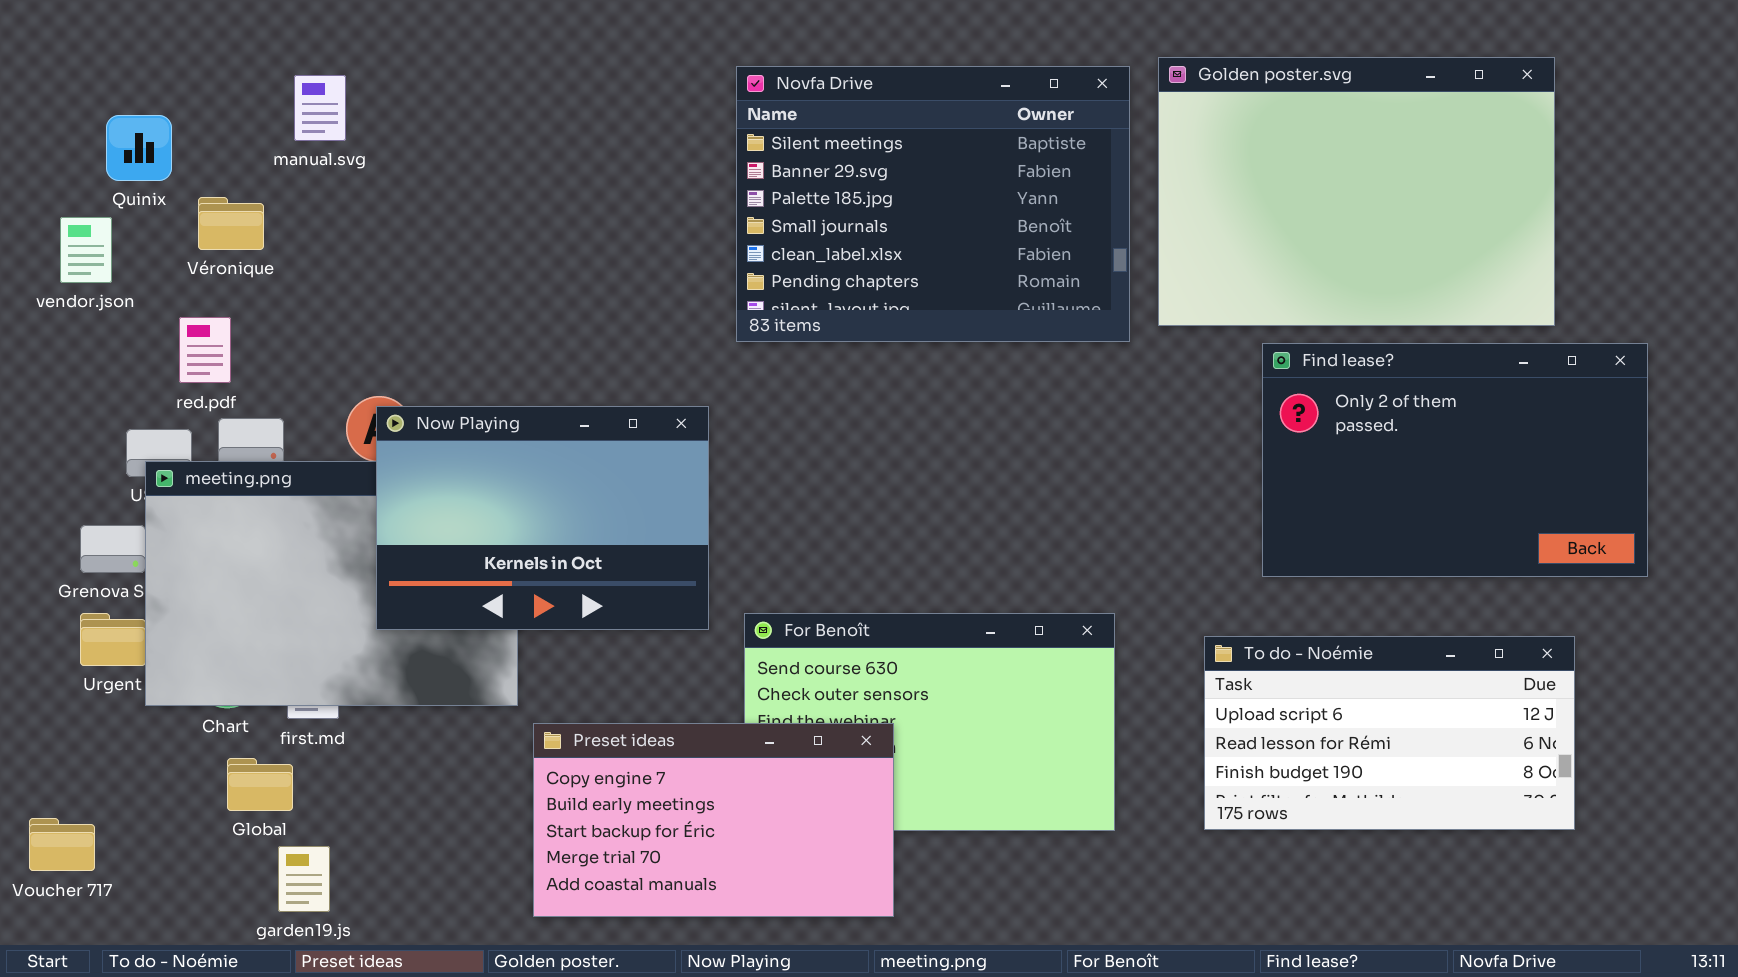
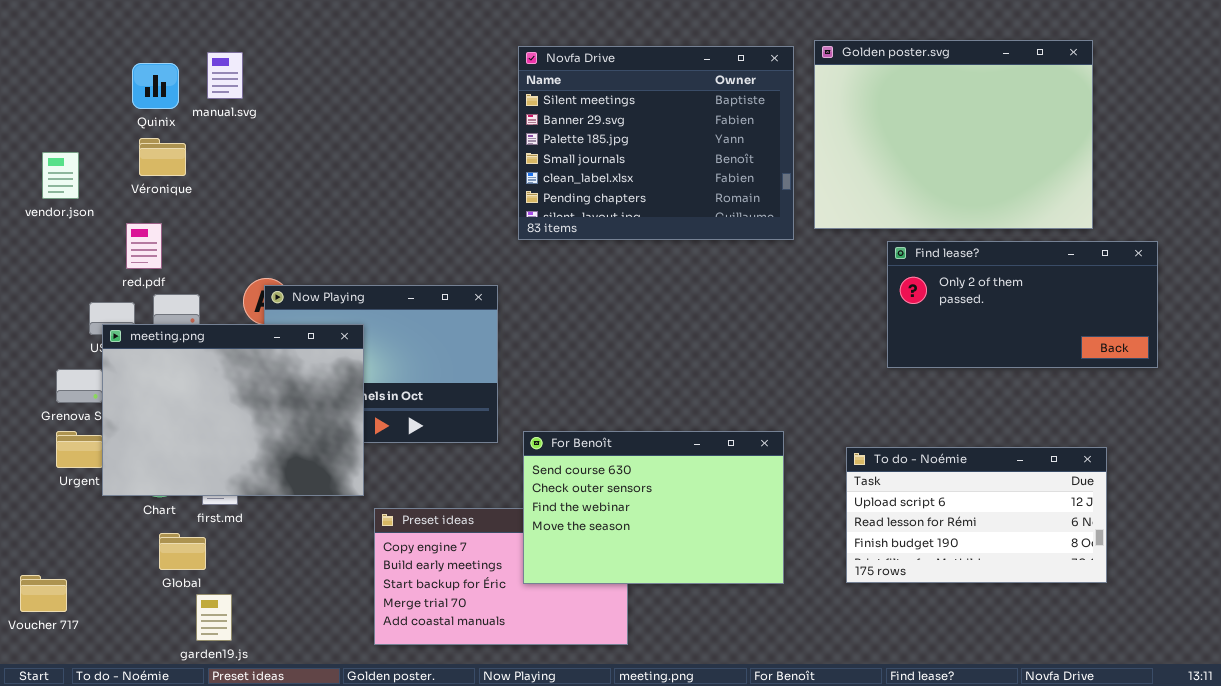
Quinix: [106,115,172,181] -> [132,63,179,109], moved
Find lease?: [1262,343,1648,577] -> [887,241,1158,368], resized
meeting.png: [145,461,518,706] -> [102,324,364,496], raised
For Benoît: [744,613,1115,831] -> [523,431,784,584], raised

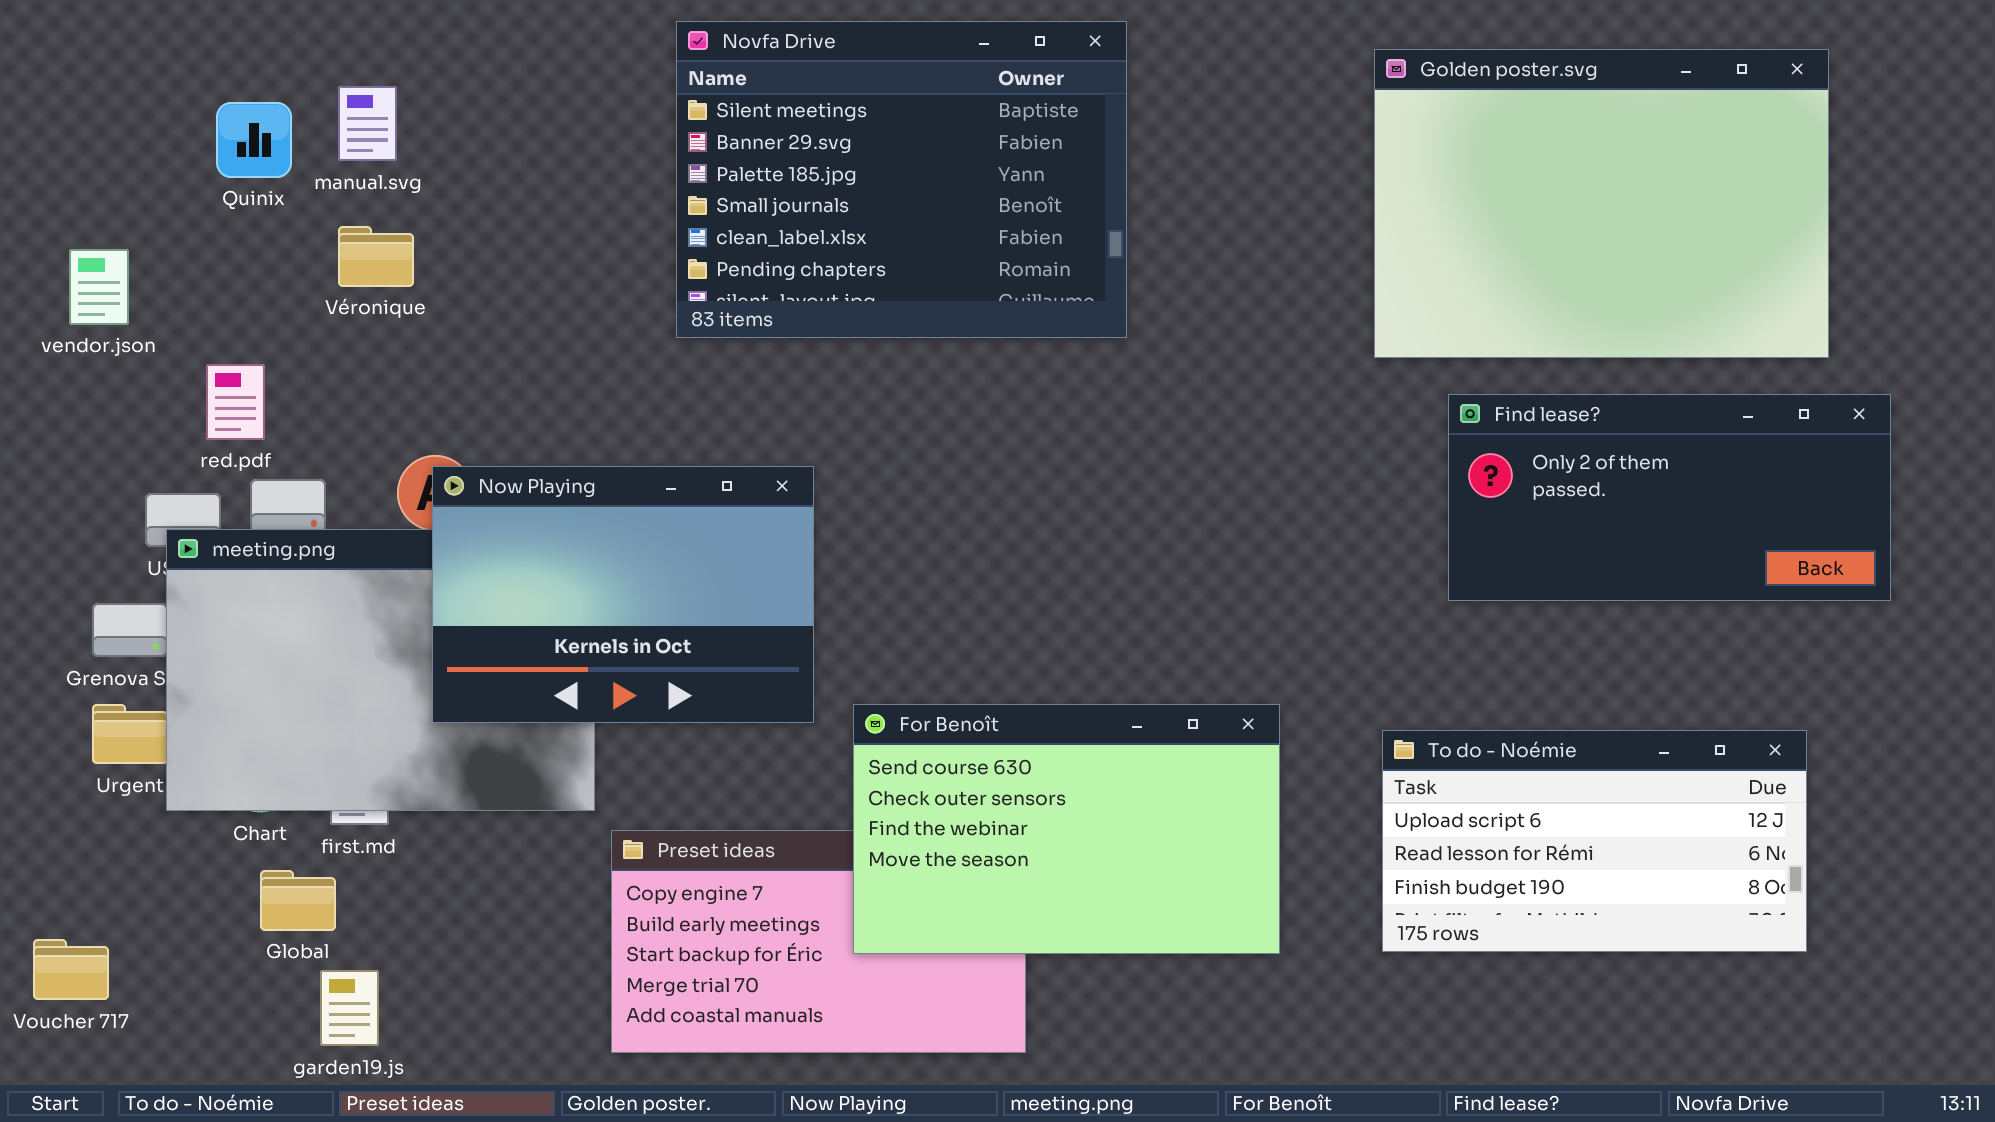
Golden poster.svg: [814,40,1093,229] -> [1374,49,1829,358], moved
Novfa Drive: [518,46,794,240] -> [676,21,1127,338], moved
Véronique: [139,138,186,176] -> [338,226,414,287], moved
Now Playing: [264,285,498,443] -> [432,466,814,723], raised

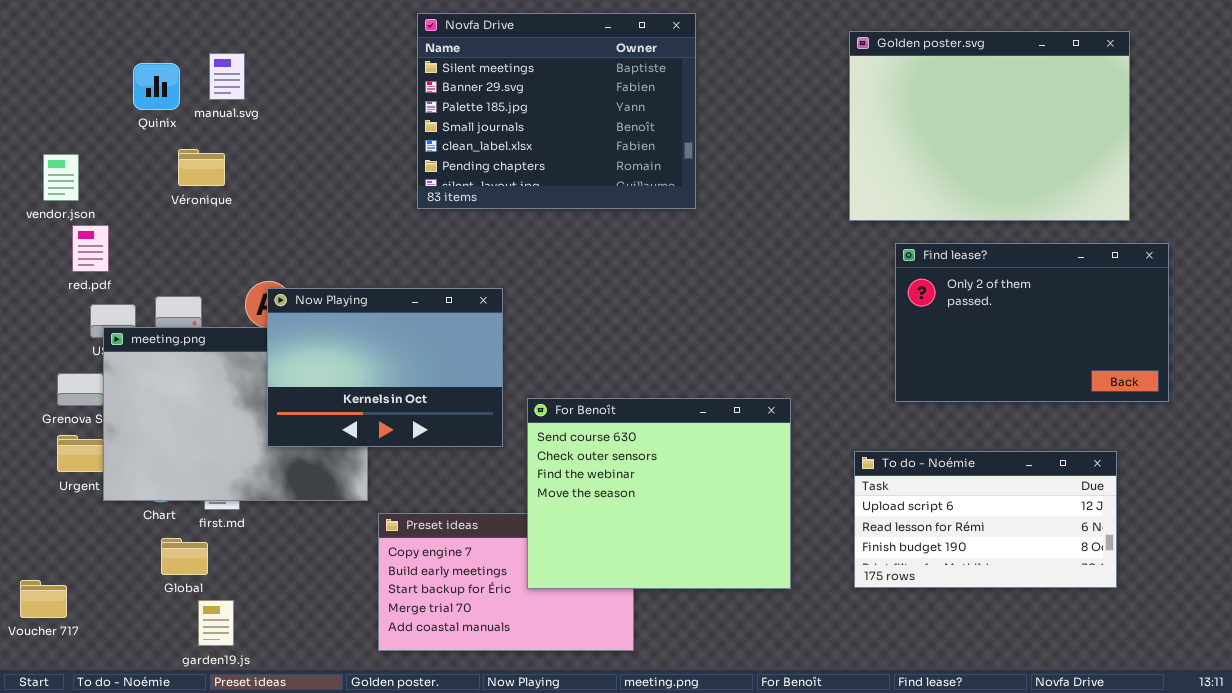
Véronique: [338,226,414,287] -> [178,149,225,186], moved
red.pdf: [206,364,265,440] -> [72,225,109,272], moved
Find lease?: [1448,394,1891,601] -> [895,243,1169,402], resized
For Benoît: [853,704,1280,954] -> [527,398,791,589], resized

